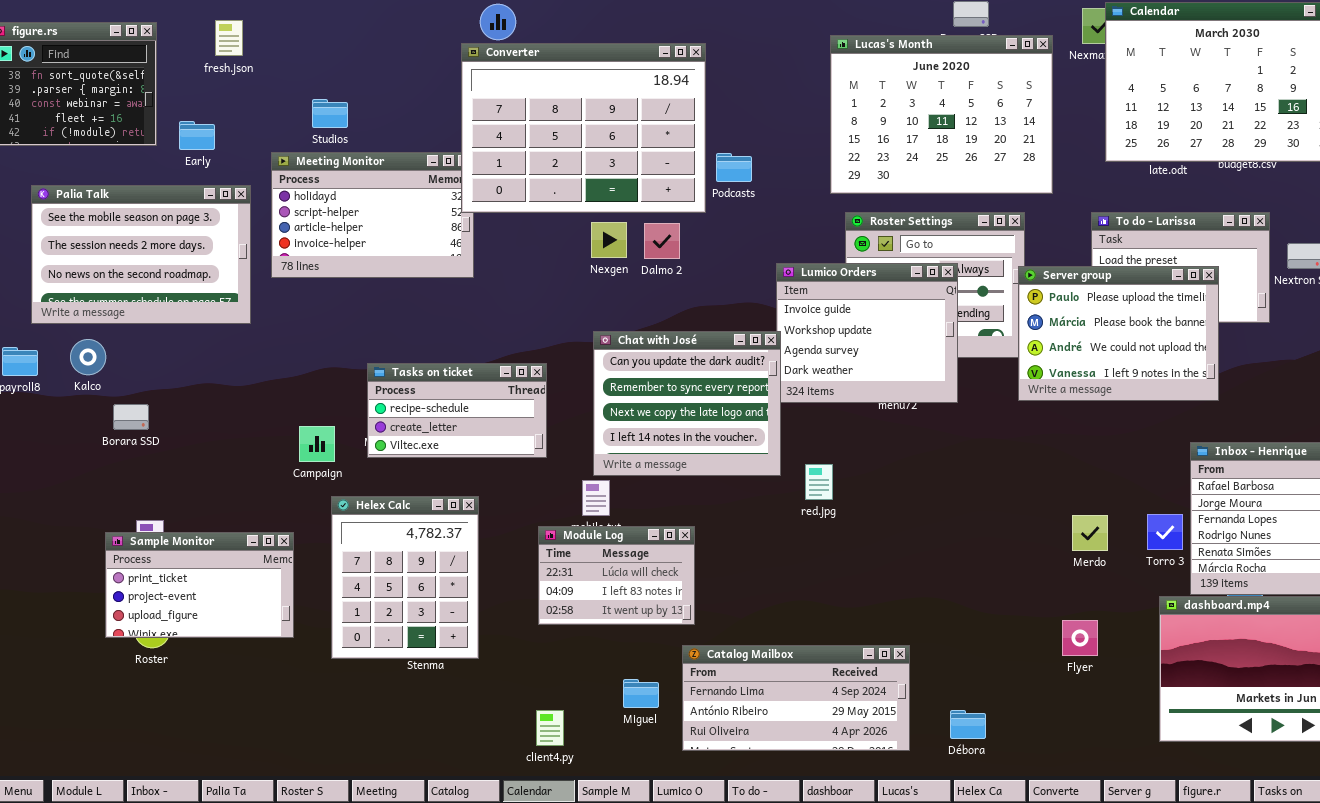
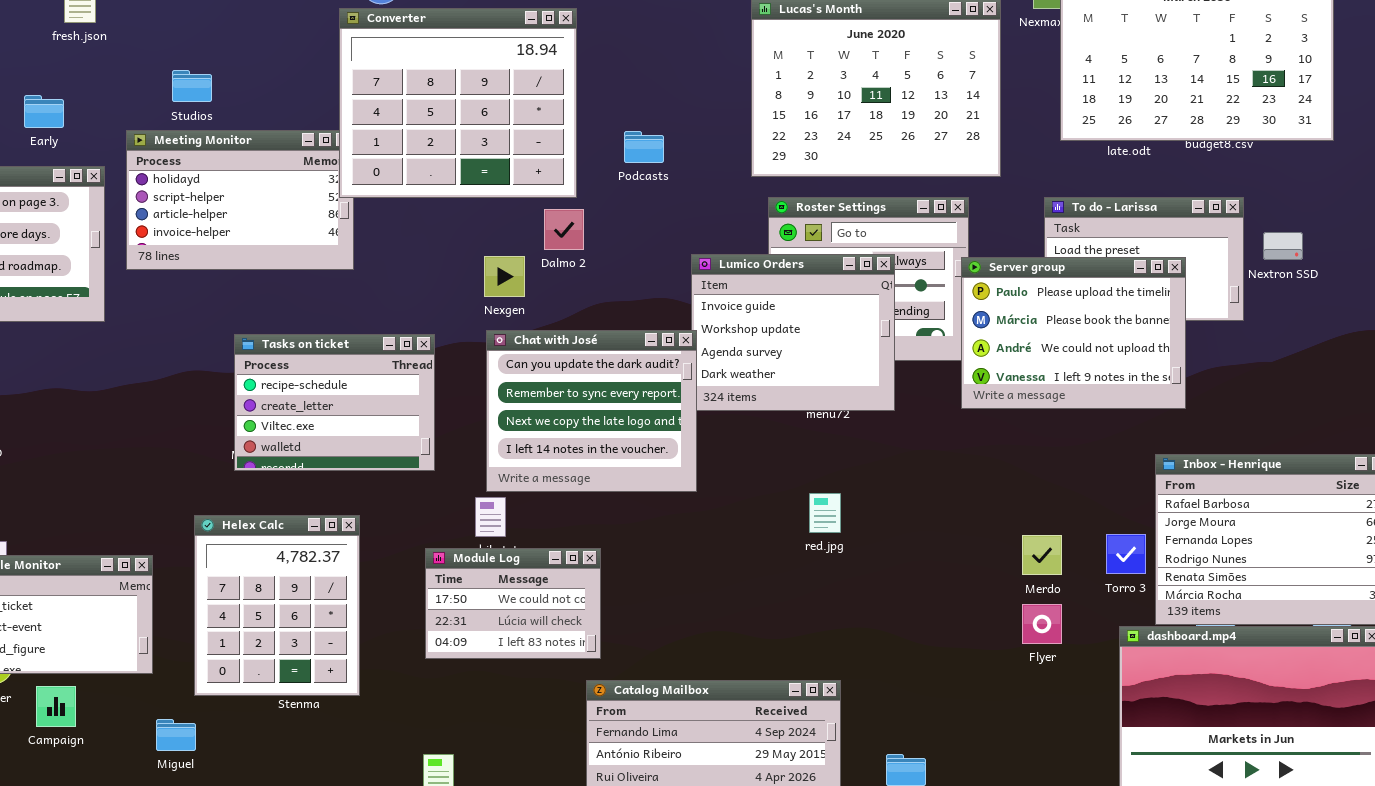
Converter: [461,43,706,213] -> [339,8,577,198], resized
Nexgen: [591,222,627,258] -> [484,256,525,297], moved
Tasks on ticket: [367,363,547,458] -> [234,334,435,471], resized
Campaign: [299,426,335,462] -> [36,686,76,727], moved
red.jpg: [805,464,833,500] -> [809,493,841,533], moved
Module Log: [538,526,695,625] -> [425,548,601,659], scrolled up 1 row
Flyer: [1062,620,1098,656] -> [1022,604,1062,644], moved
Miguel: [623,679,659,708] -> [156,719,196,751], moved

